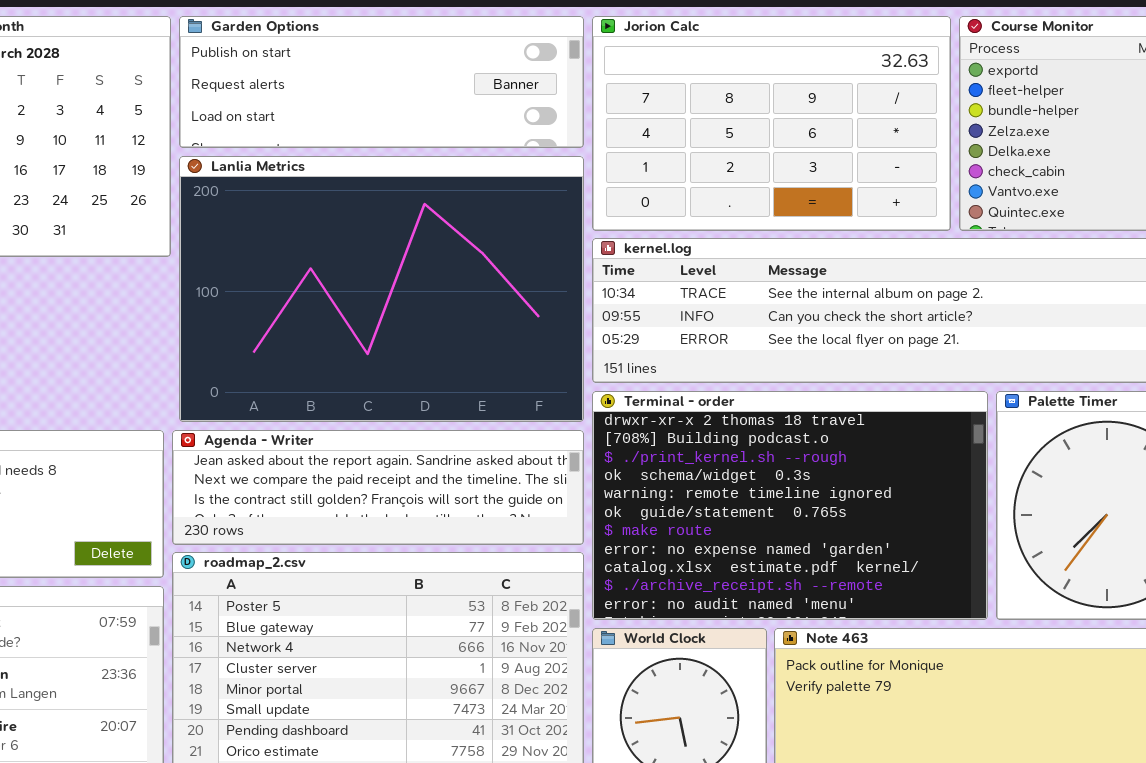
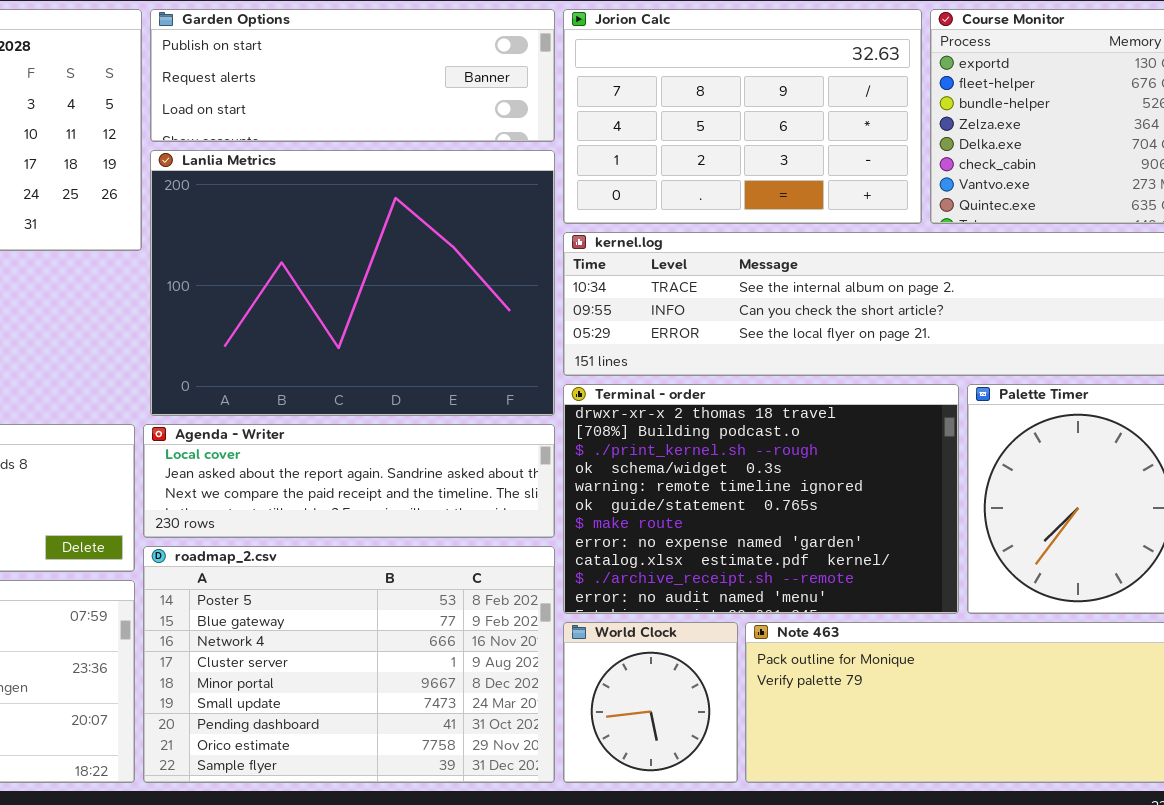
Agenda - Writer: [172,430,584,545] -> [143,424,555,538], scrolled up 1 row

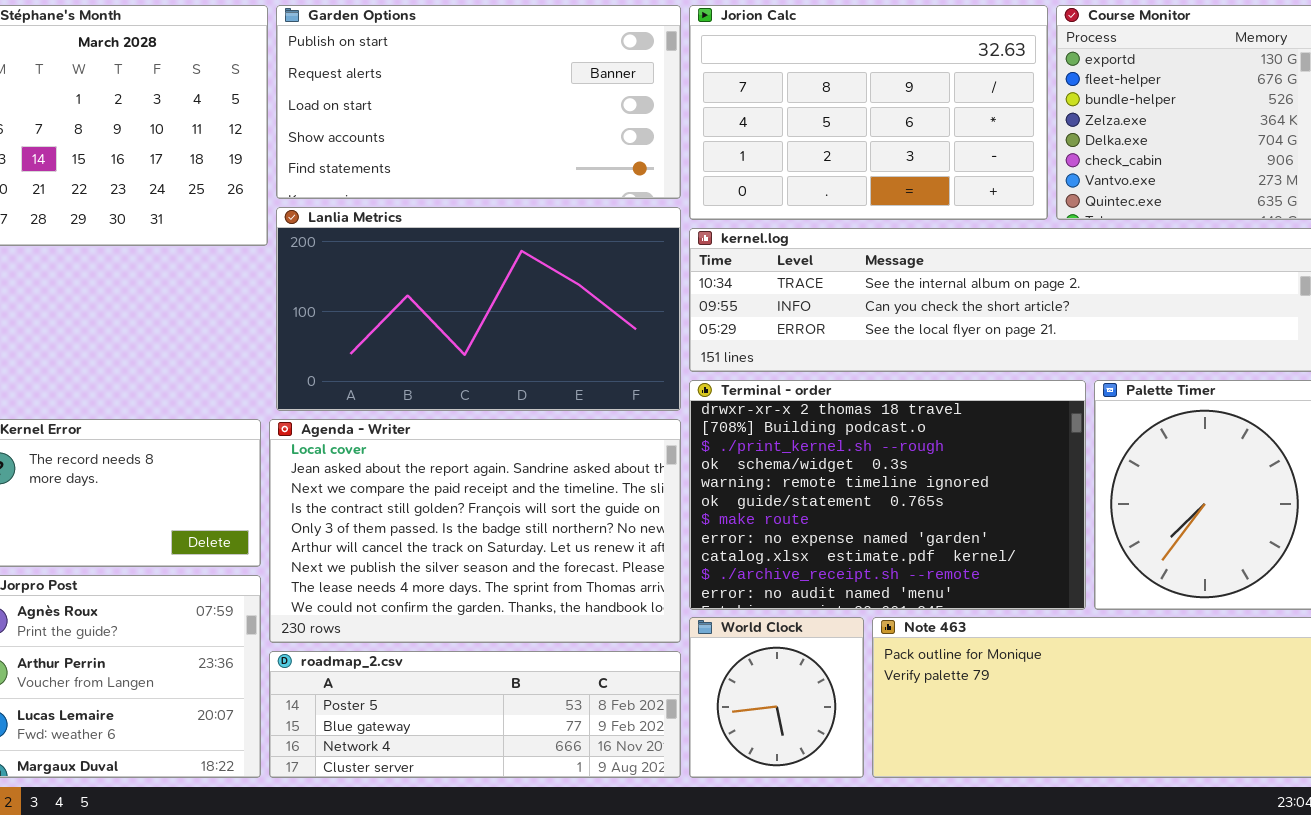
Garden Options: [150,9,555,142] -> [276,5,681,199], resized
Lanlia Metrics: [150,150,555,416] -> [276,207,681,411], resized
Agenda - Writer: [143,424,555,538] -> [269,419,681,643], resized
roadmap_2.csv: [143,546,555,783] -> [269,651,681,778], resized

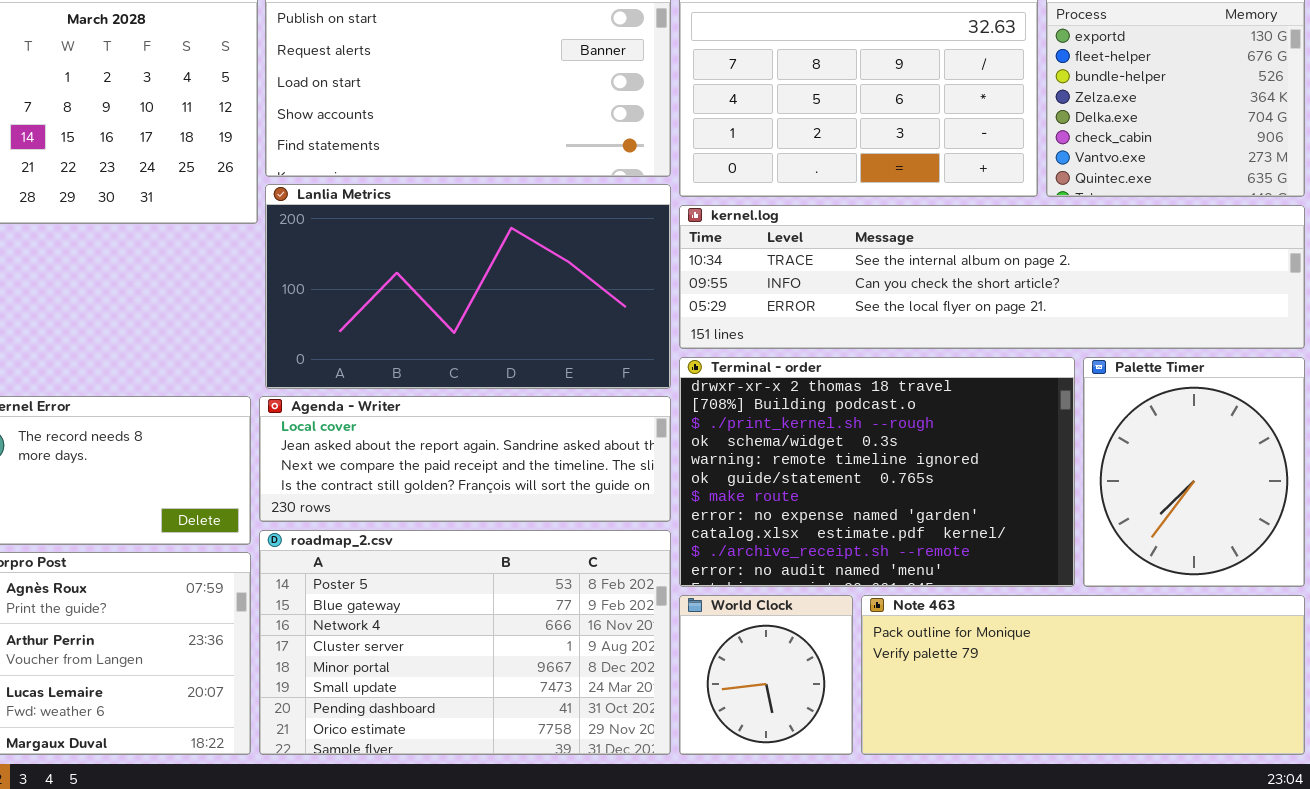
Agenda - Writer: [269,419,681,643] -> [259,396,671,522], resized
roadmap_2.csv: [269,651,681,778] -> [259,530,671,755], resized

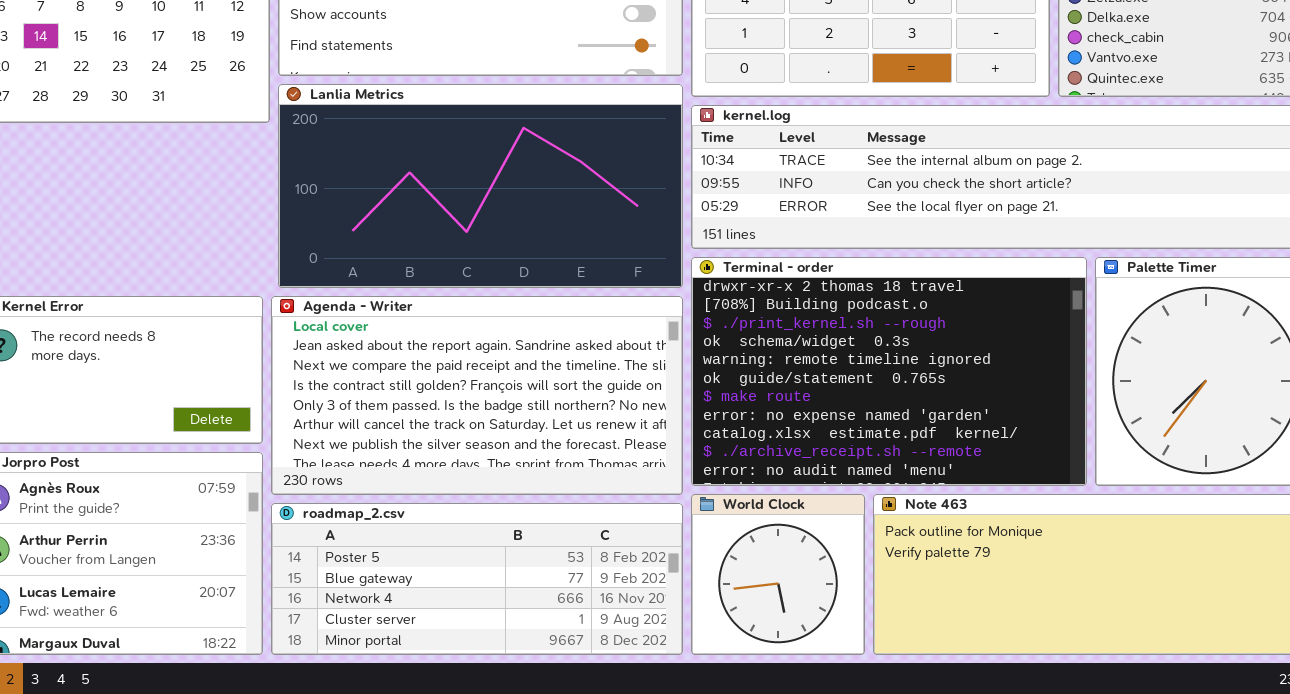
Agenda - Writer: [259,396,671,522] -> [271,296,683,495], resized
roadmap_2.csv: [259,530,671,755] -> [271,503,683,655], resized

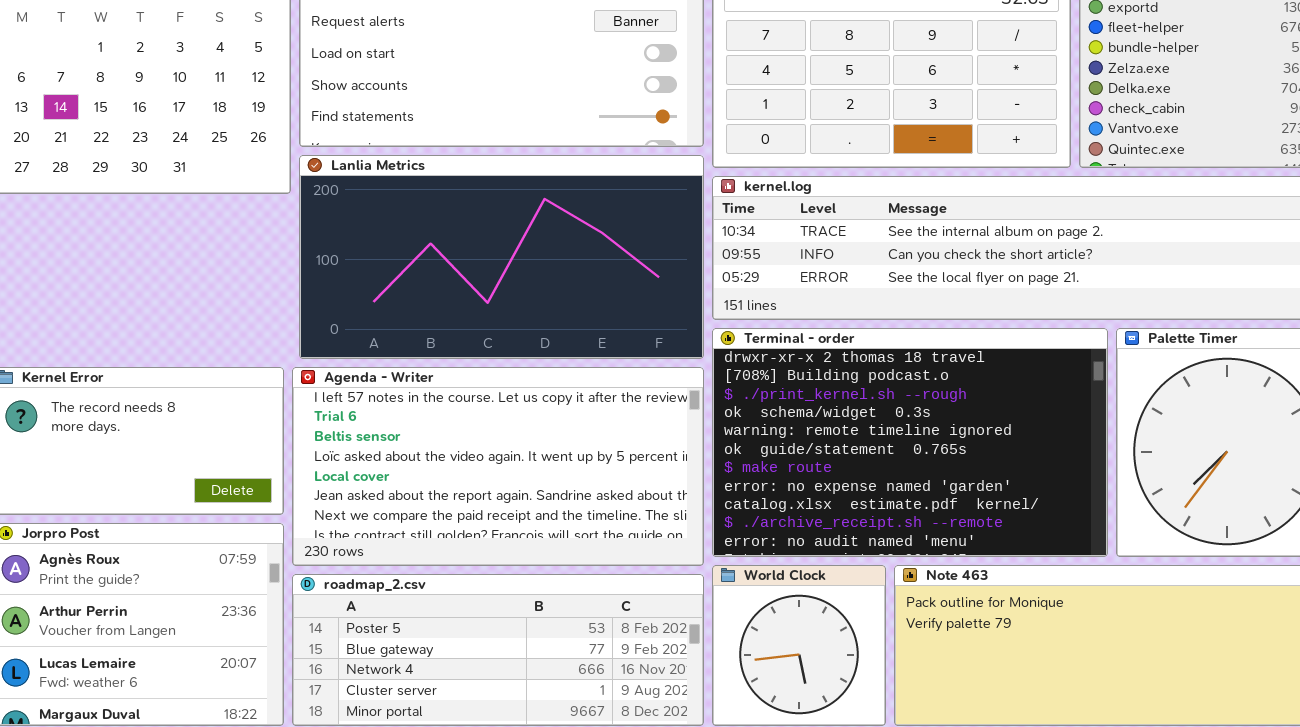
Agenda - Writer: [271,296,683,495] -> [292,367,704,566], scrolled up 4 rows

